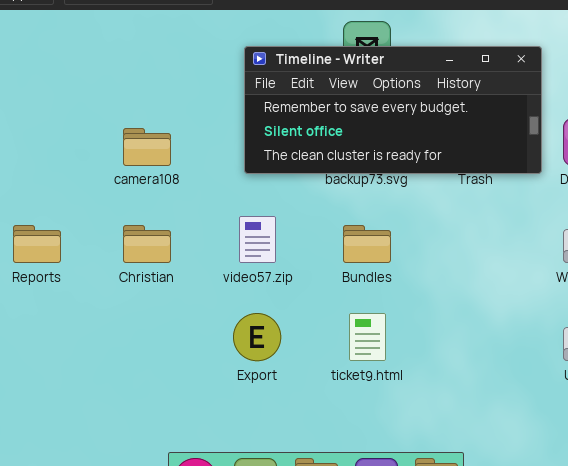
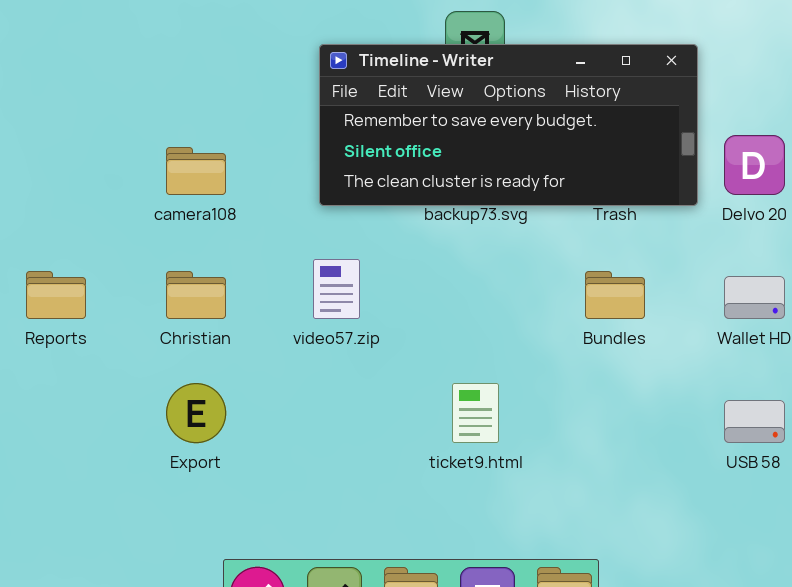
Bundles: [343,225,391,263] -> [585,271,645,319], moved
Export: [233,313,281,361] -> [166,383,226,443], moved

